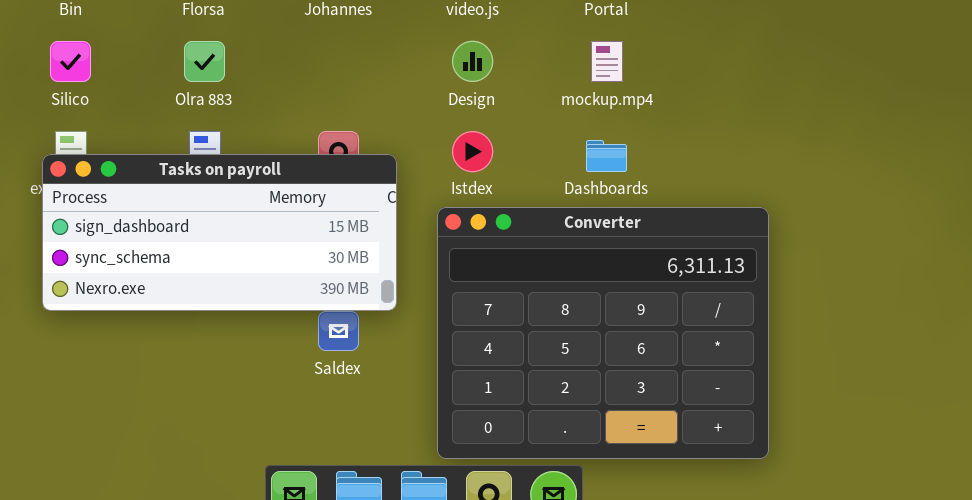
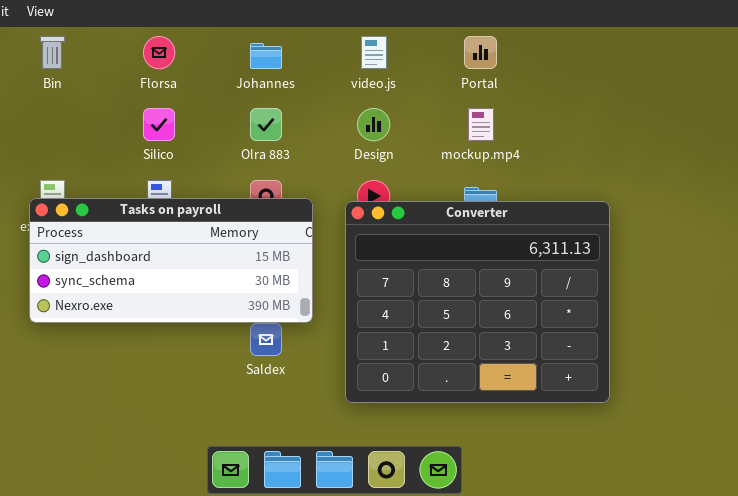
Silico: [50,41,91,82] -> [143,108,175,141], moved
Olra 883: [184,41,225,82] -> [250,108,282,141], moved
Converter: [437,207,769,459] -> [345,201,610,403], moved

